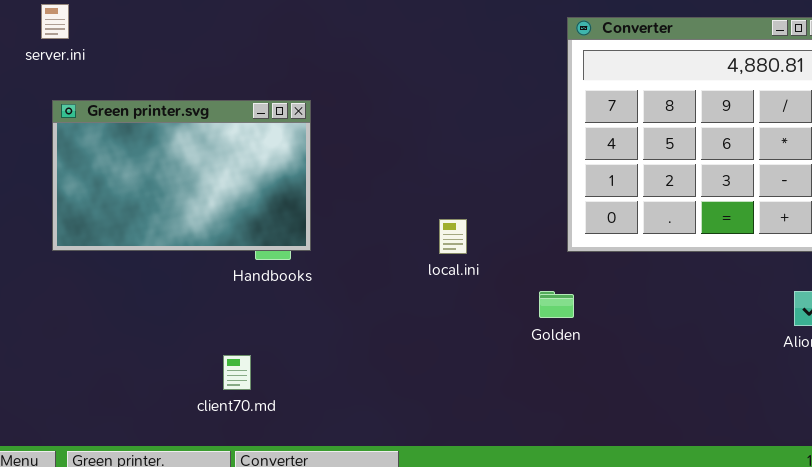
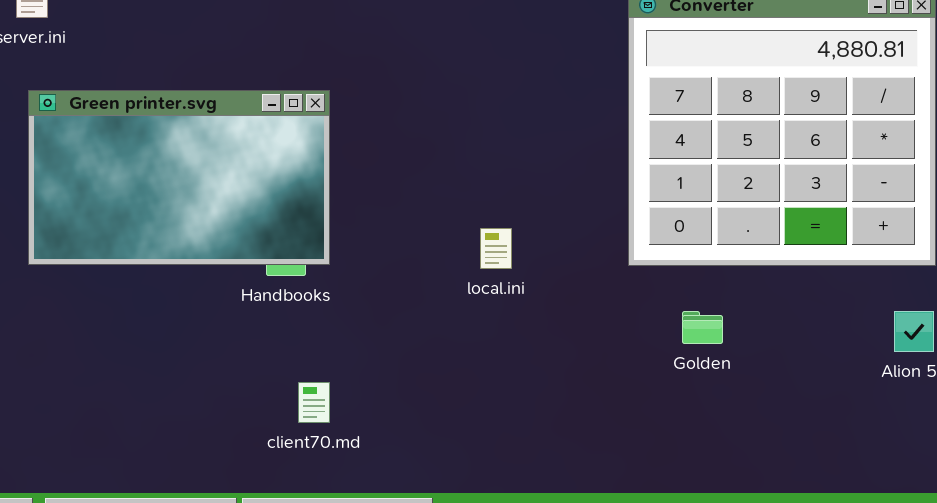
Golden: [539,291,574,318] -> [682,311,723,344], moved
client70.md: [223,355,251,390] -> [298,382,330,423], moved

